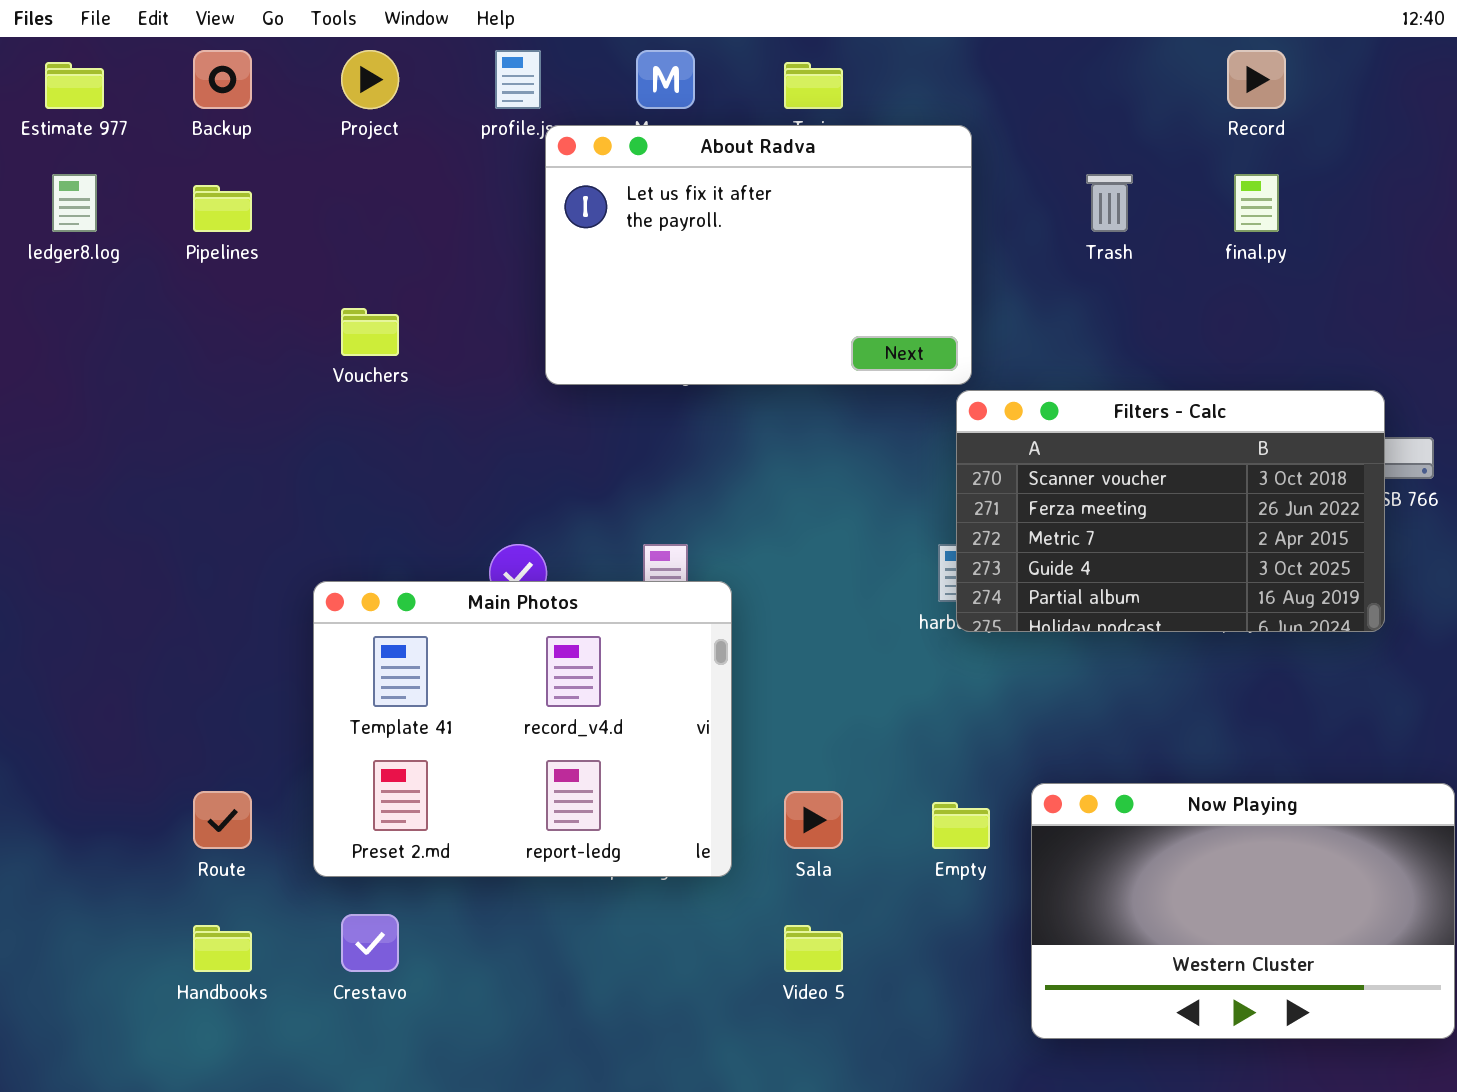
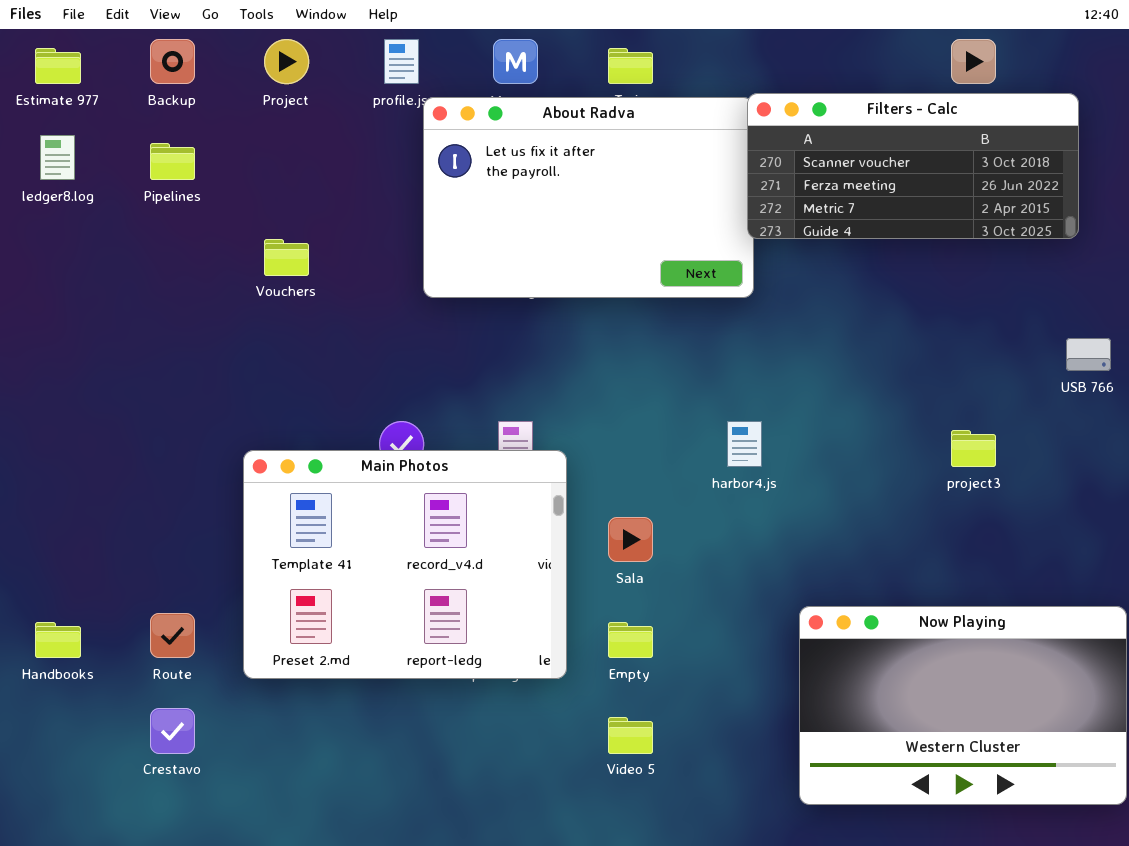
Filters - Calc: [956,390,1385,632] -> [747,93,1079,239], moved, resized
Sala: [784,791,843,849] -> [608,517,653,562], moved
Empty: [932,802,990,849] -> [608,622,653,658], moved
Crestavo: [341,914,399,972] -> [150,708,195,754], moved
Handbooks: [193,925,252,972] -> [35,622,81,658], moved

